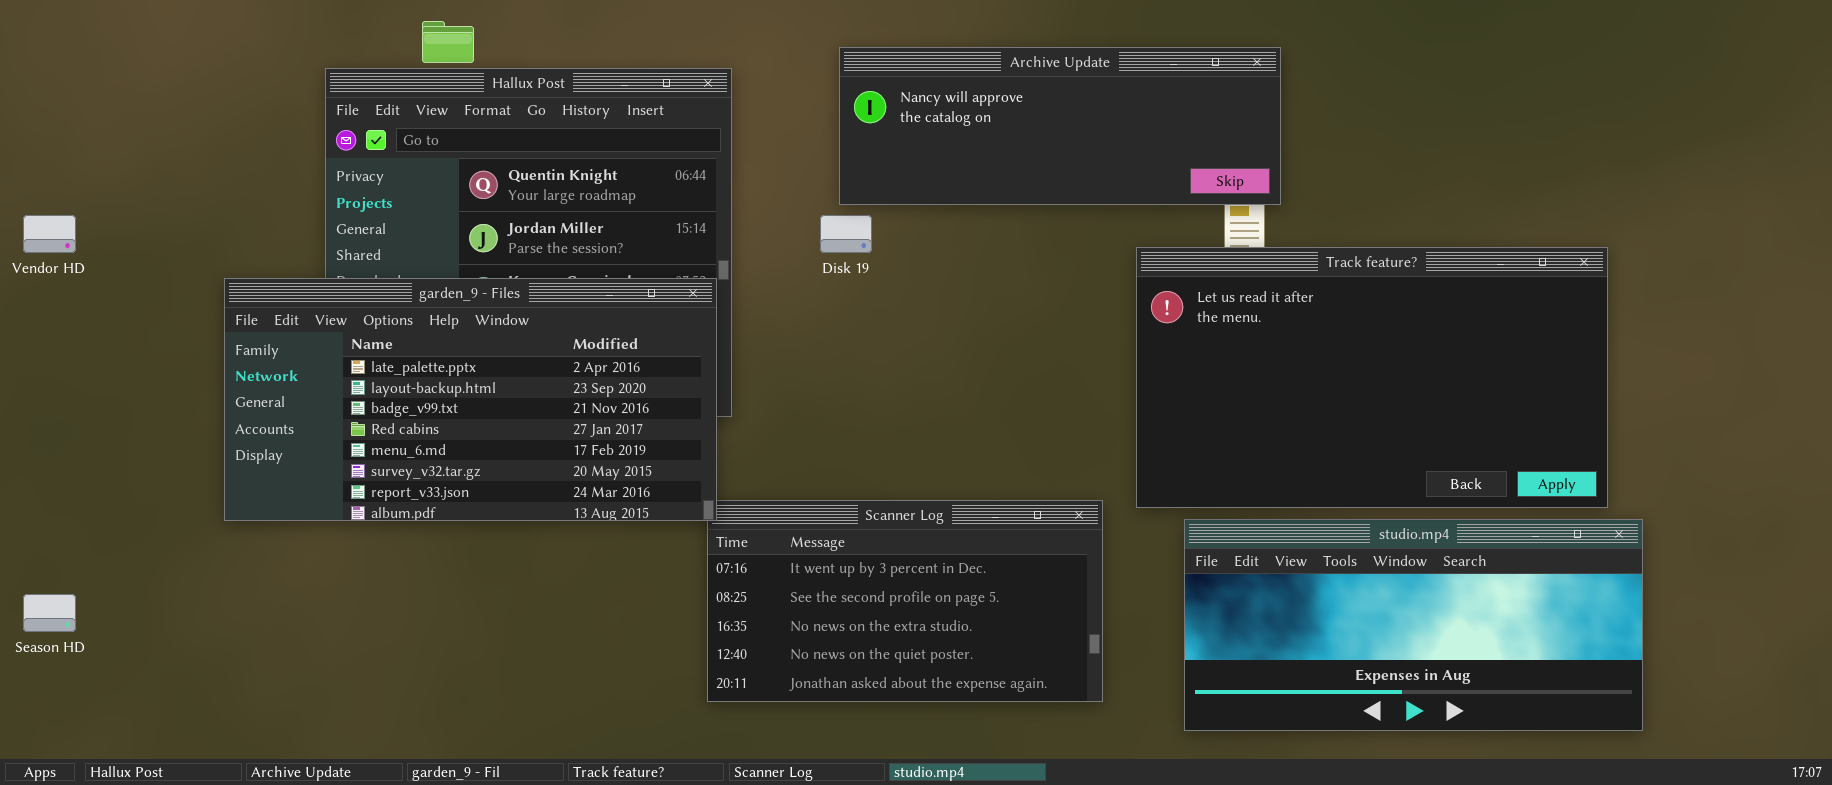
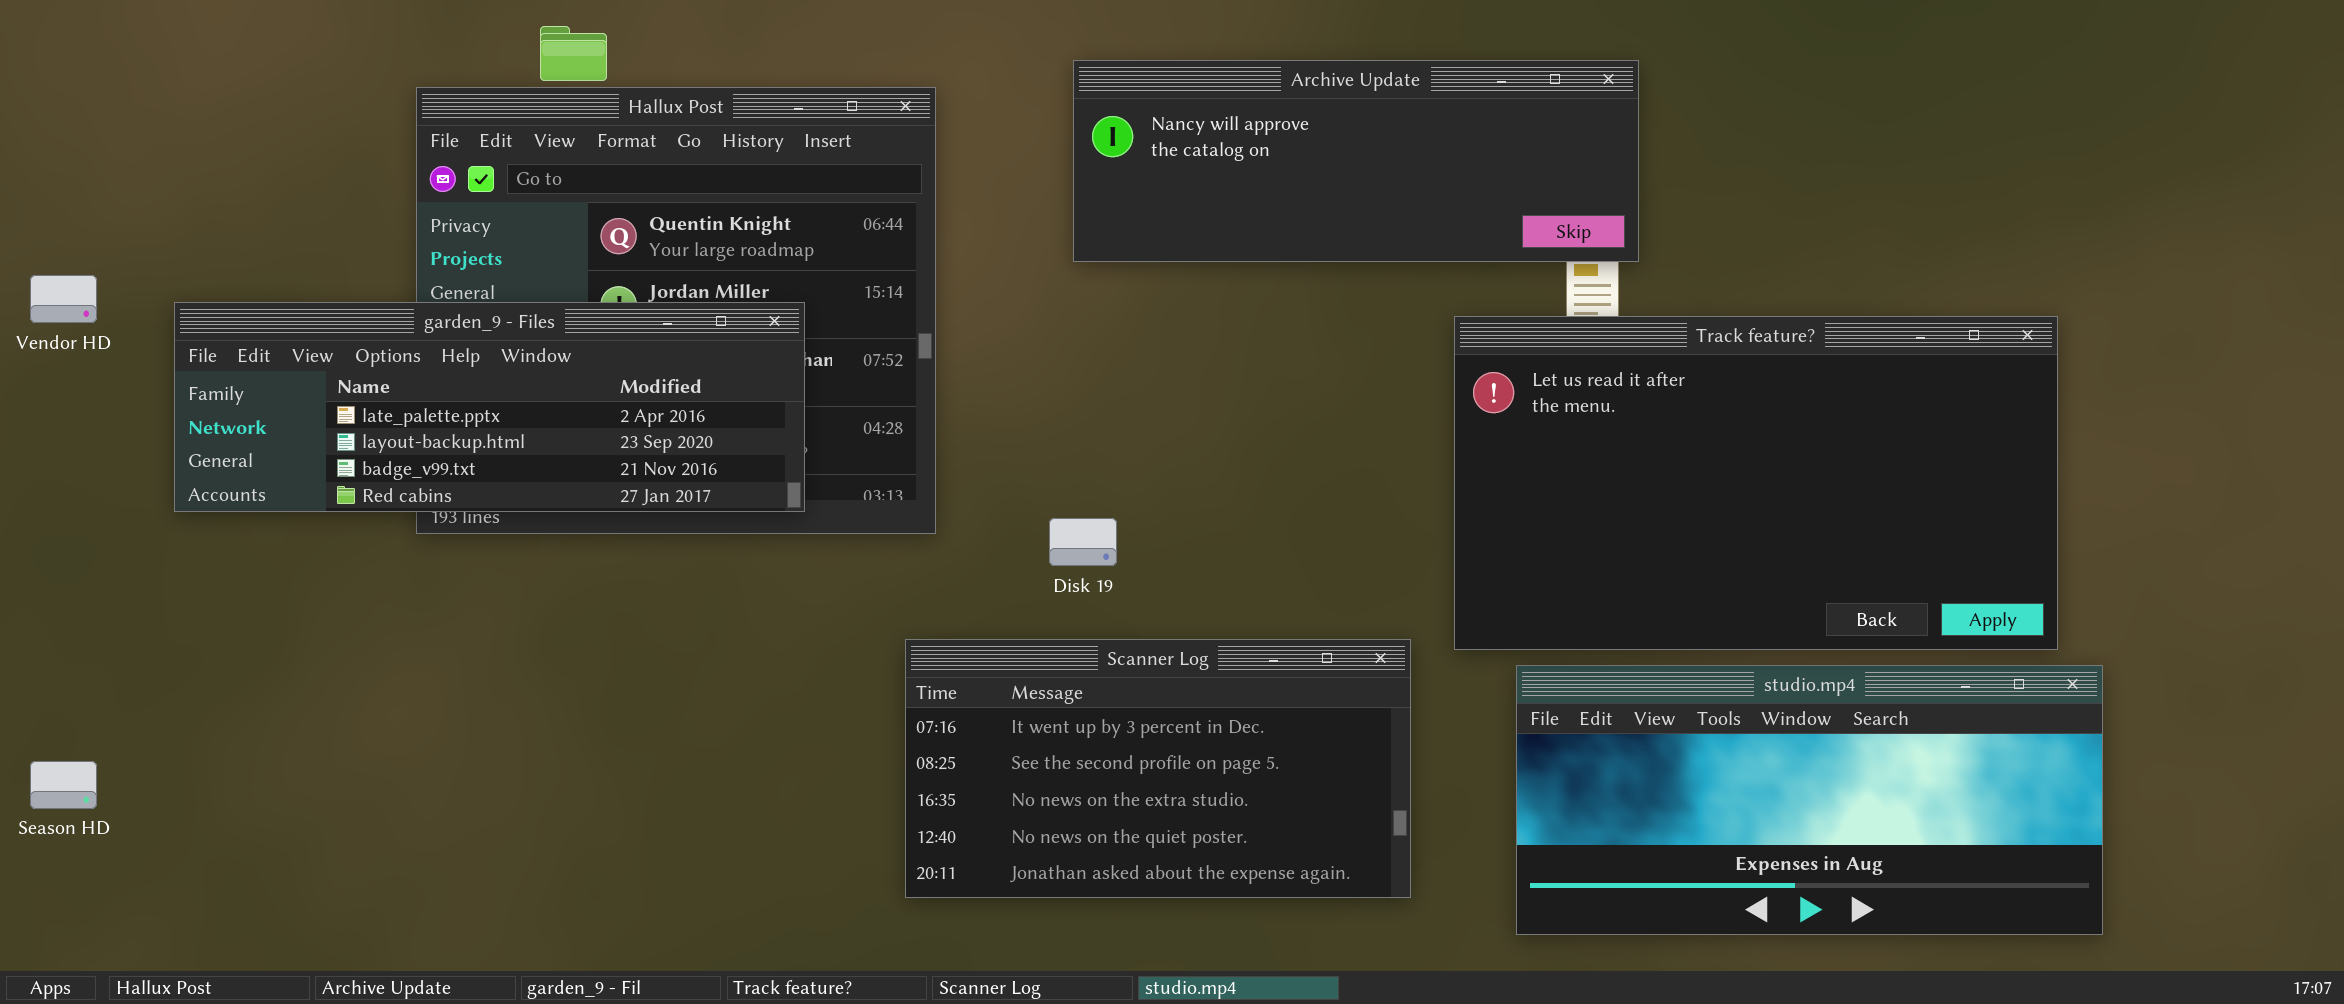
Disk 19: [820,215,872,253] -> [1049,518,1117,566], moved
garden_9 - Files: [224,278,717,521] -> [174,302,805,512], moved, resized

